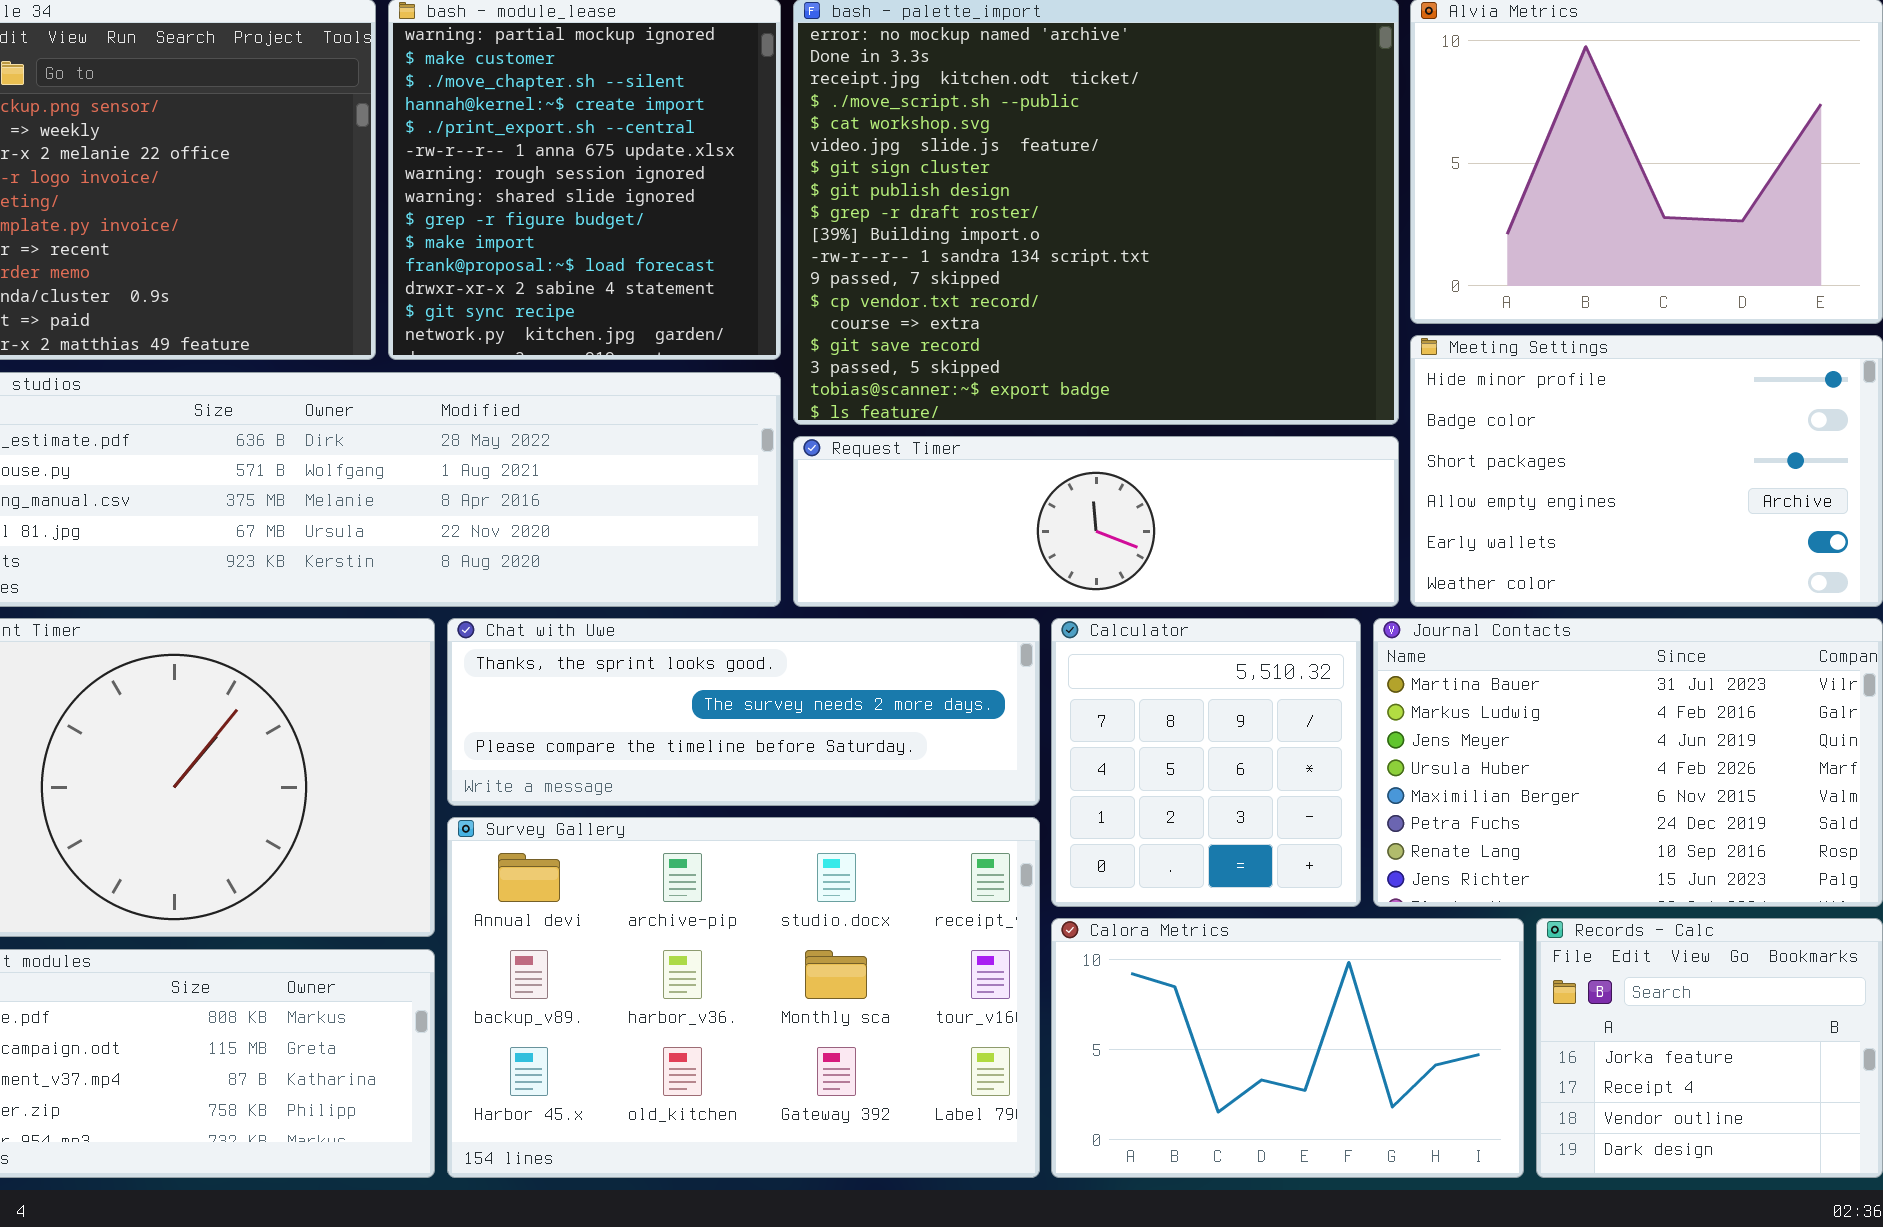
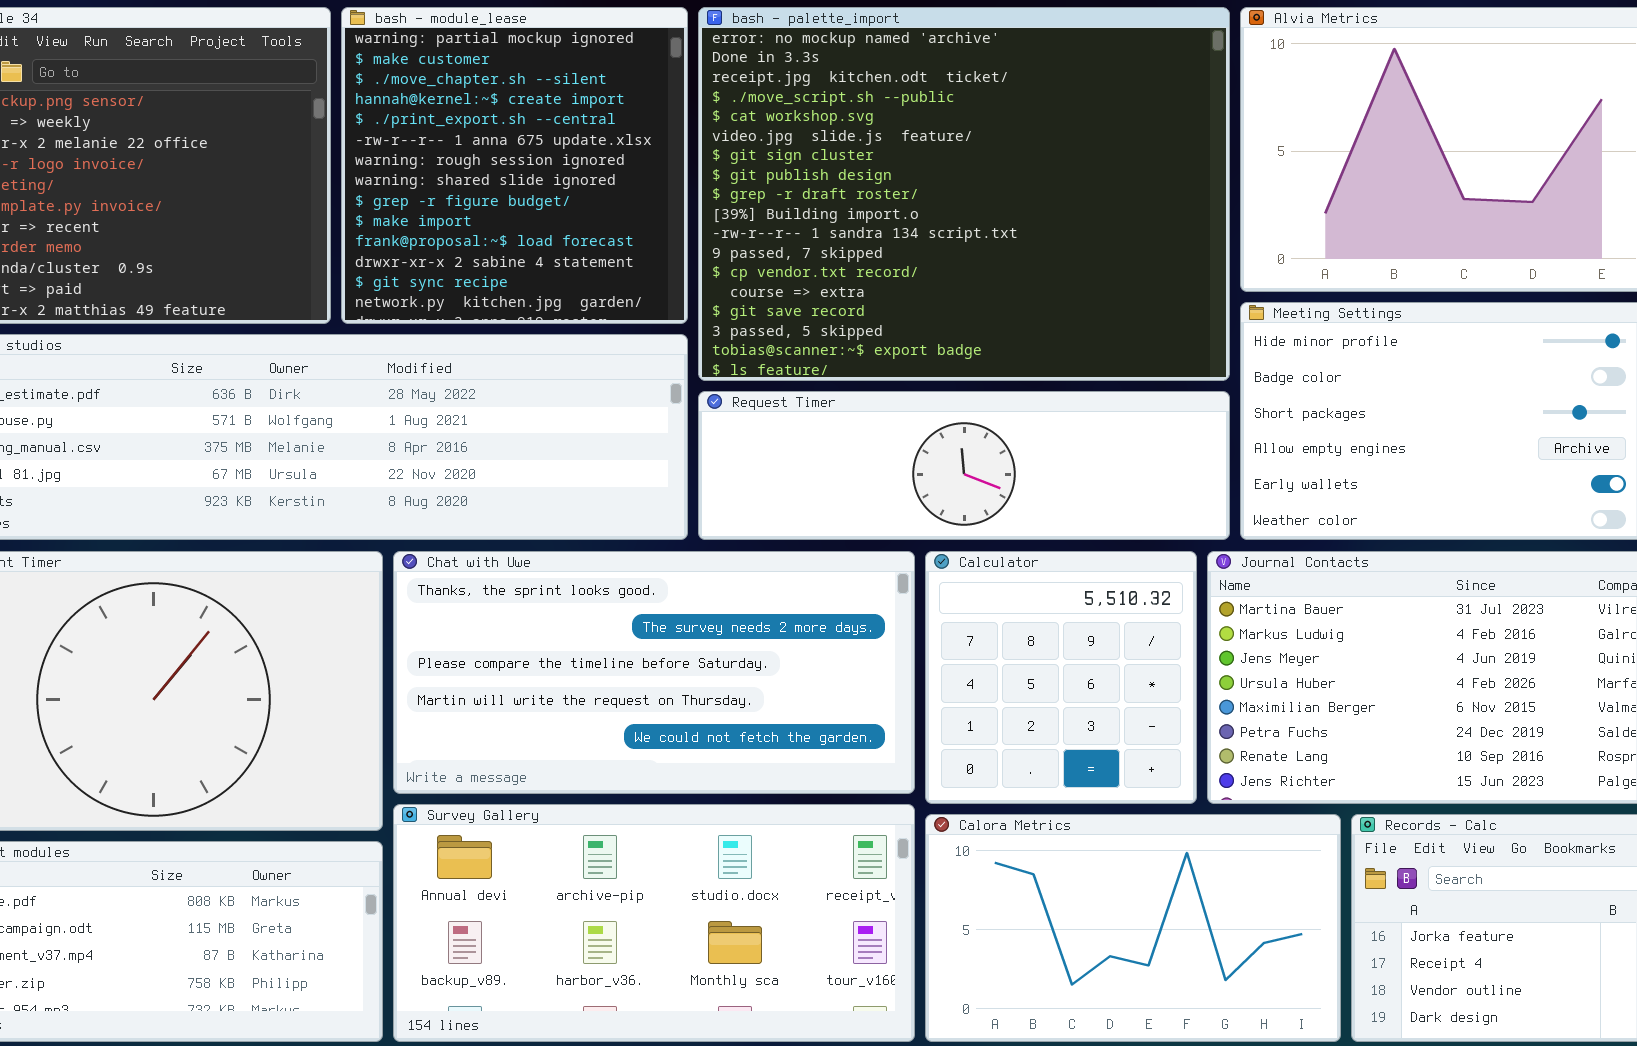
Chat with Uwe: [447,618,1040,806] -> [393,551,915,794], resized
Survey Gallery: [447,817,1040,1178] -> [393,804,915,1042], resized

